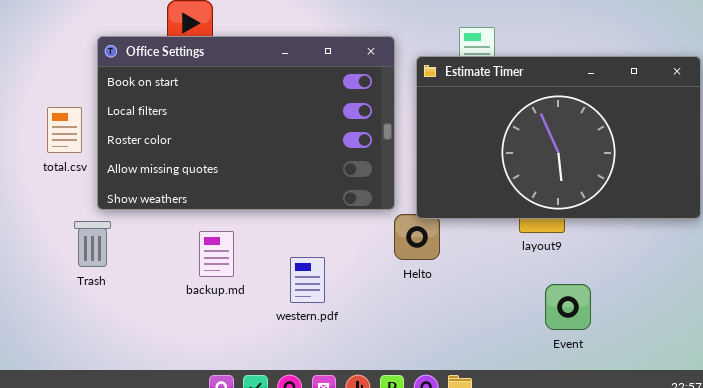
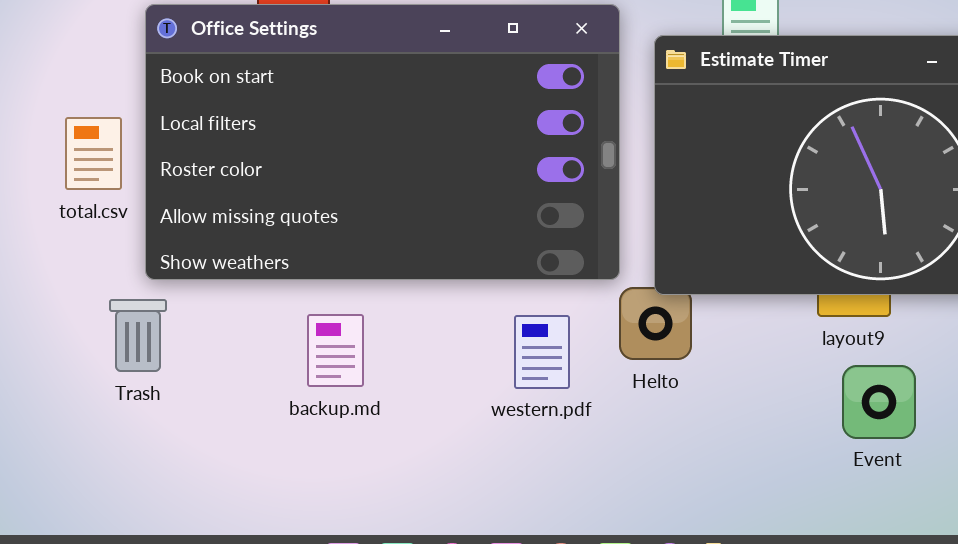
western.pdf: [290,257,325,303] -> [514,315,570,389], moved
Event: [545,284,591,330] -> [842,365,916,439], moved

